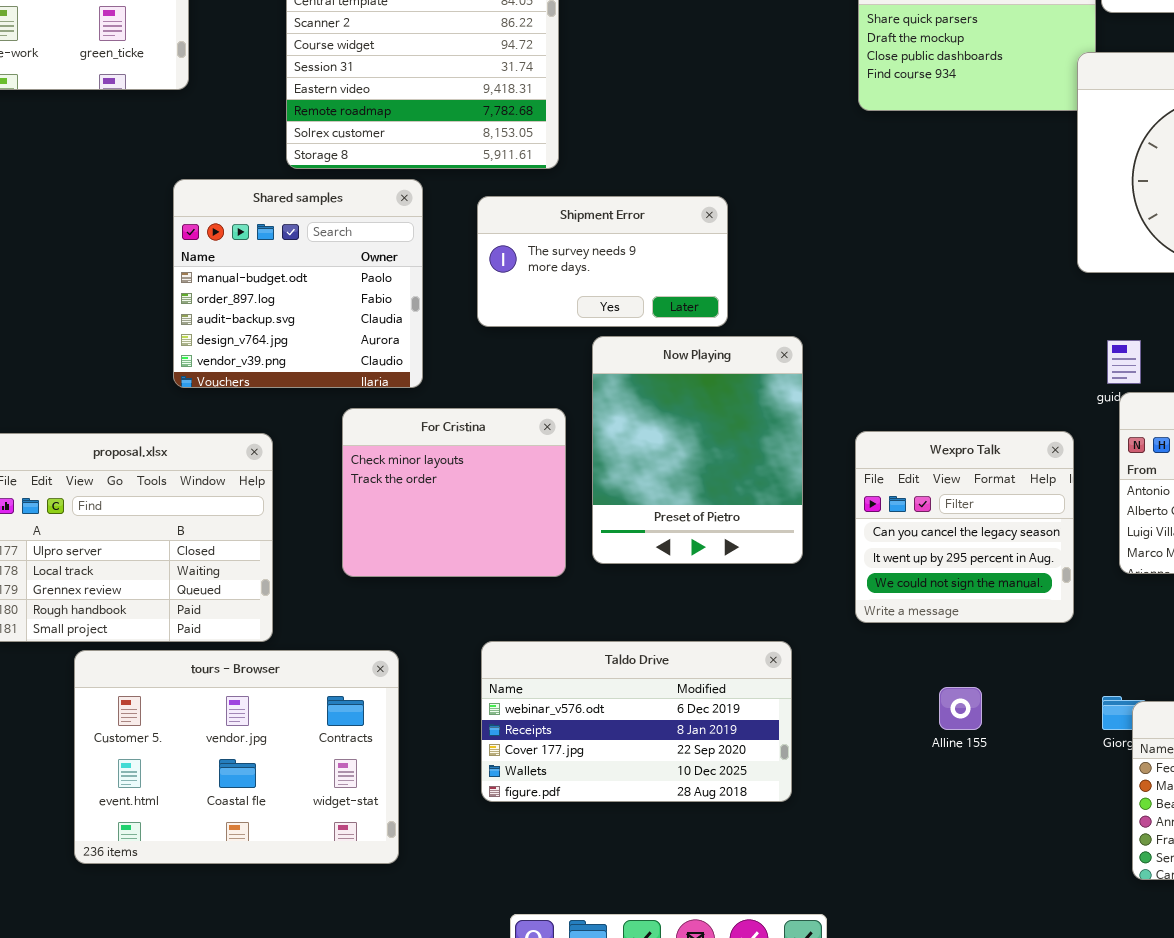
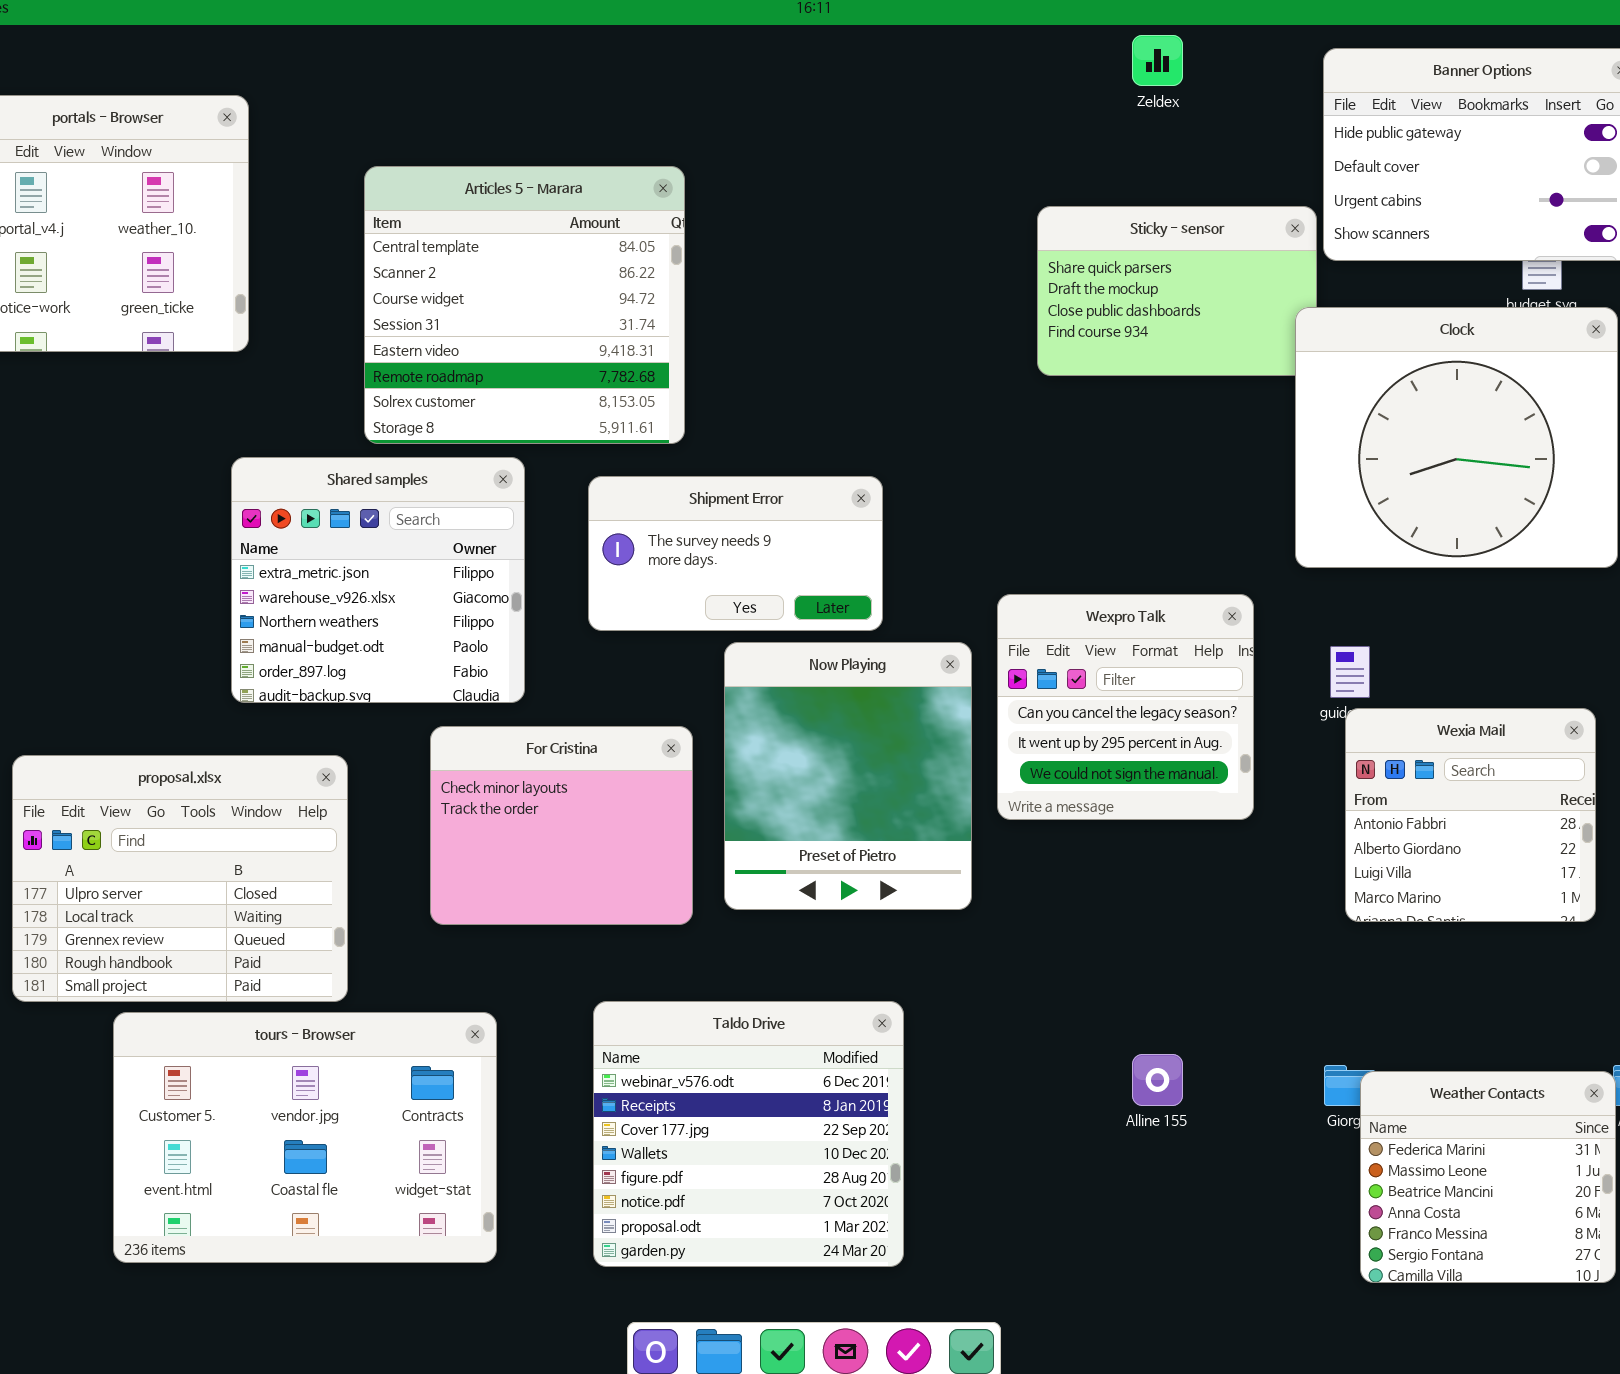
Shared samples: [173,179,423,388] -> [231,457,525,703], scrolled up 3 rows
Wexpro Talk: [855,431,1074,623] -> [997,594,1254,820], moved
Taldo Drive: [481,641,792,802] -> [593,1001,904,1267], resized

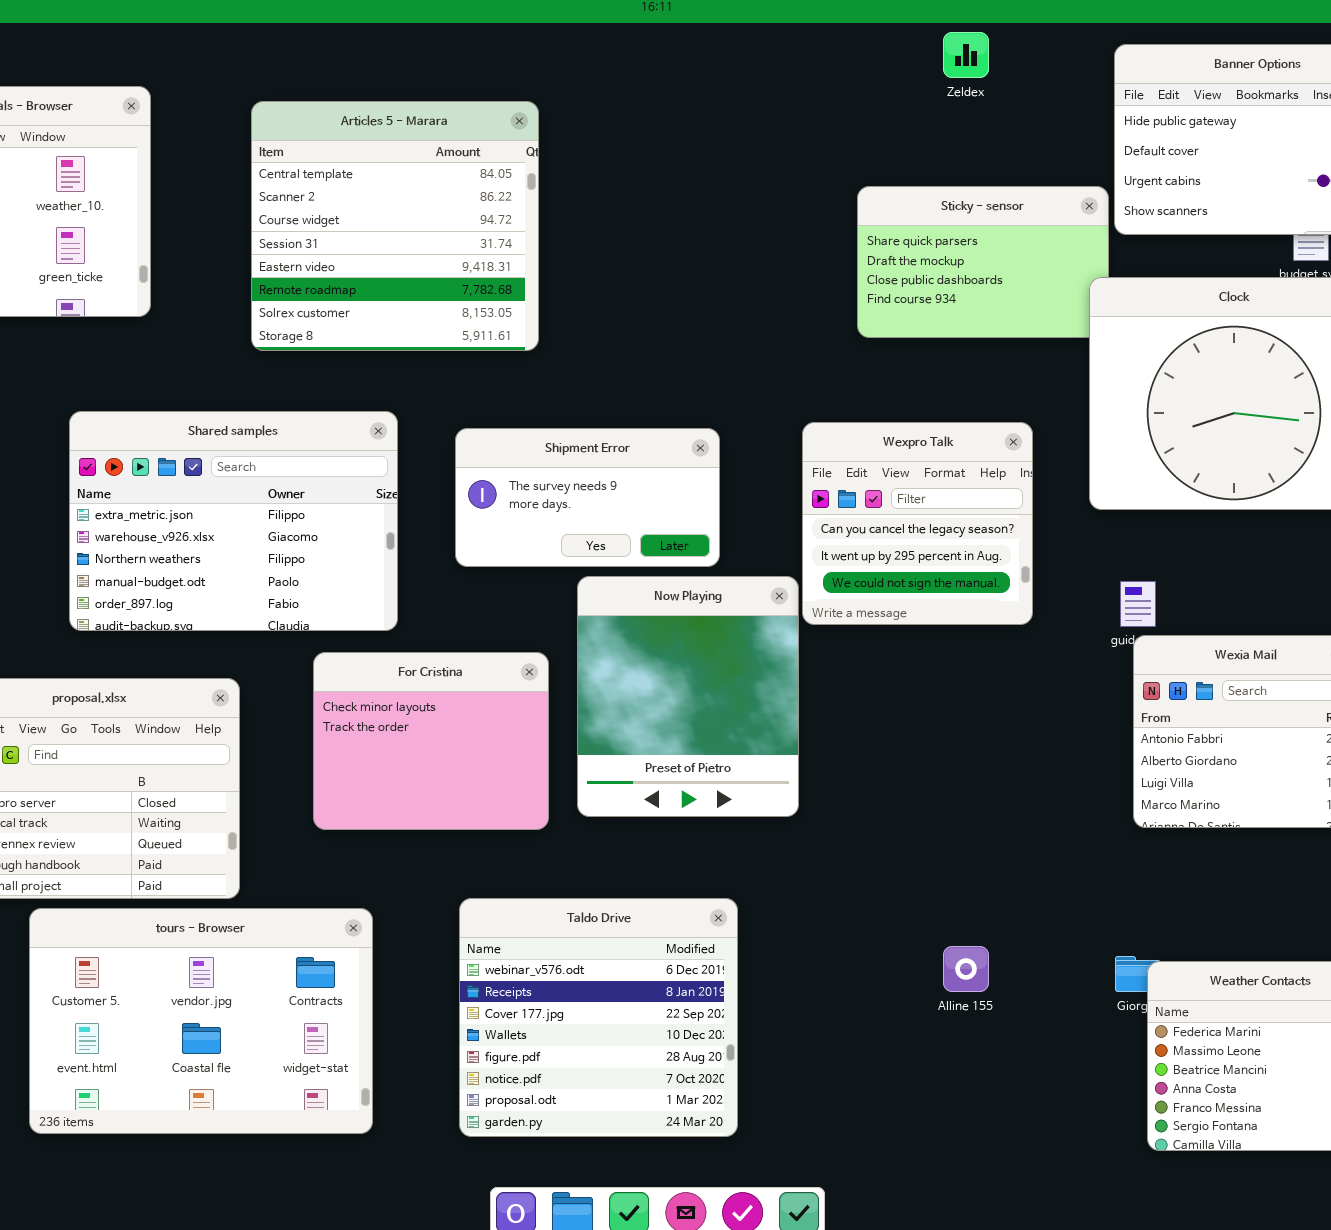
Articles 5 - Marara: [364,166,685,444] -> [251,101,539,351], moved
Shared samples: [231,457,525,703] -> [69,411,398,631], resized
Wexpro Talk: [997,594,1254,820] -> [802,422,1033,625], moved

